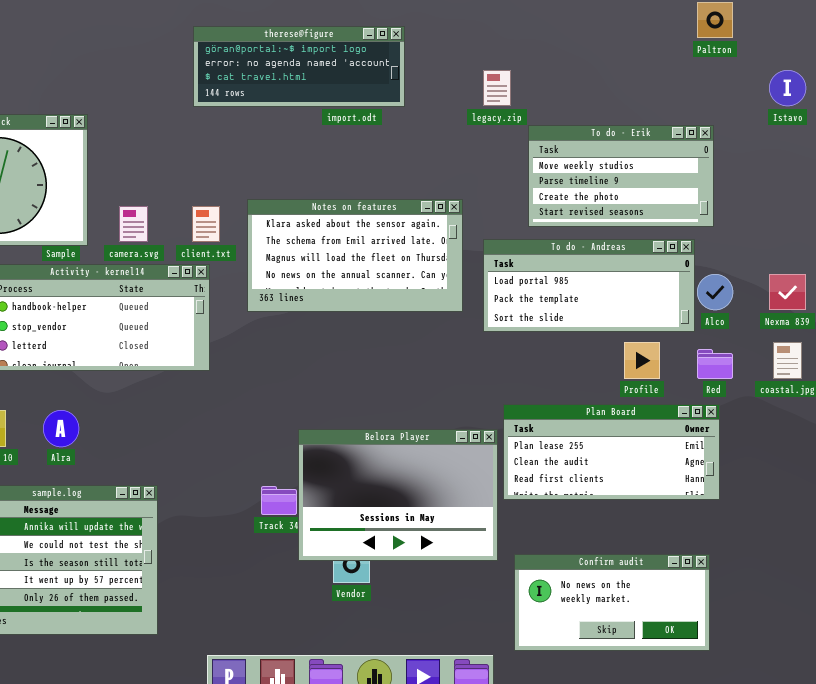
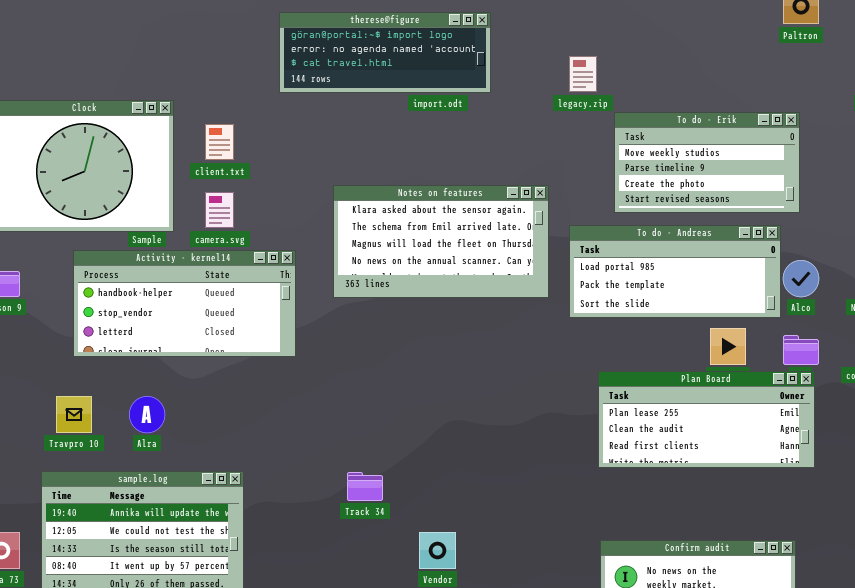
client.txt: [192,206,220,242] -> [205,124,234,160], moved
Plan Board: [503,404,720,500] -> [598,371,815,468], moved
Belora Player: [298,429,498,561] -> none, closed

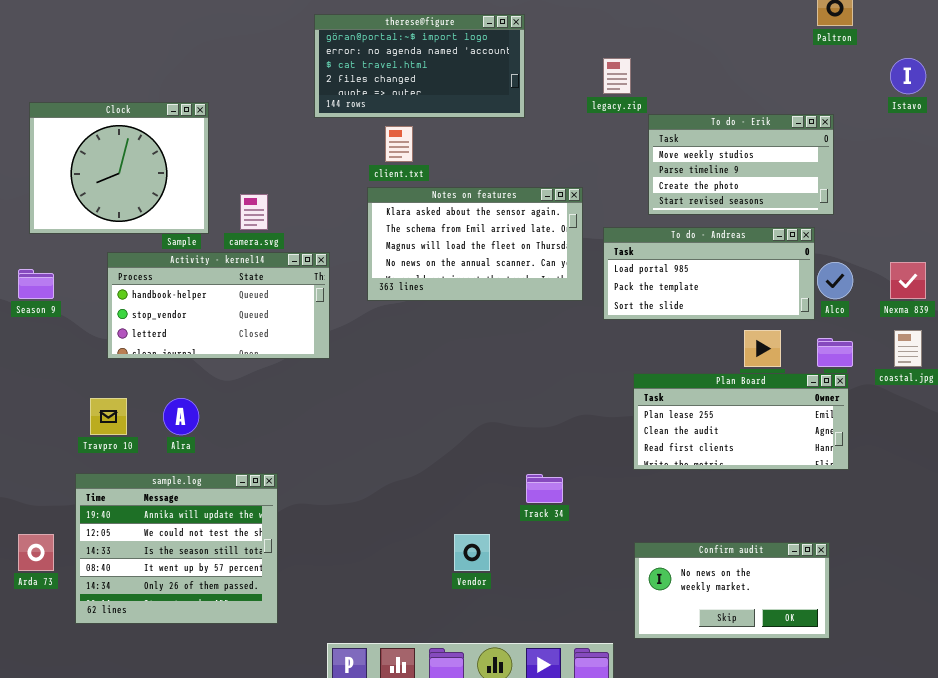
therese@figure: [279,12,491,93] -> [314,14,525,118], resized
client.txt: [205,124,234,160] -> [385,126,413,162], moved
Track 34: [347,472,383,501] -> [526,474,563,503], moved

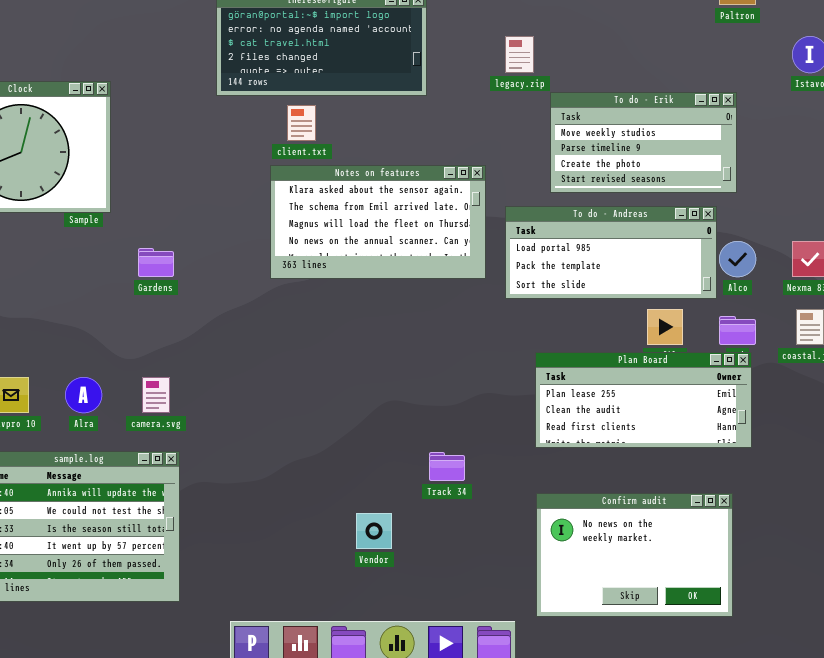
camera.svg: [240,194,268,230] -> [142,377,170,413], moved
Activity - kernel14: [107,252,330,359] -> none, closed
Confirm audit: [634,542,830,639] -> [536,493,733,617], resized

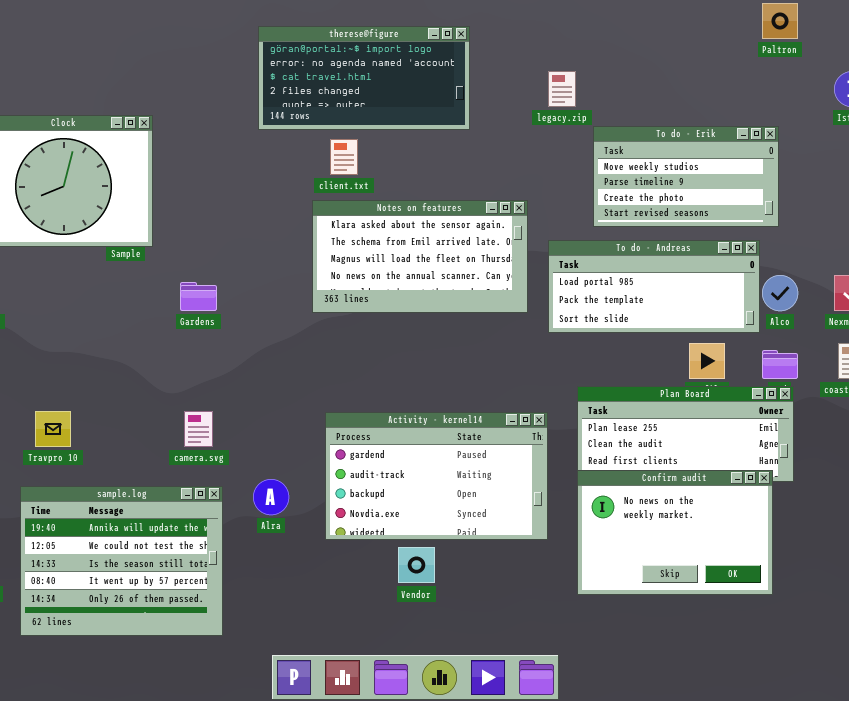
Alra: [65,377,102,413] -> [253,479,289,515], moved
Activity - kernel14: none -> [325,412,548,540], opened
Confirm audit: [536,493,733,617] -> [577,470,773,595], moved

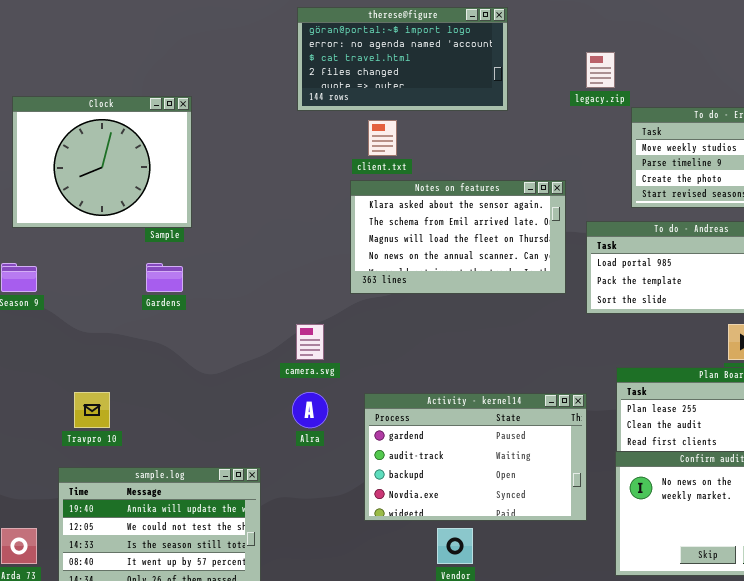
Gardens: [180,282,217,311] -> [146,263,183,292], moved
camera.svg: [184,411,213,447] -> [296,324,324,360], moved
Alra: [253,479,289,515] -> [292,392,328,428], moved

